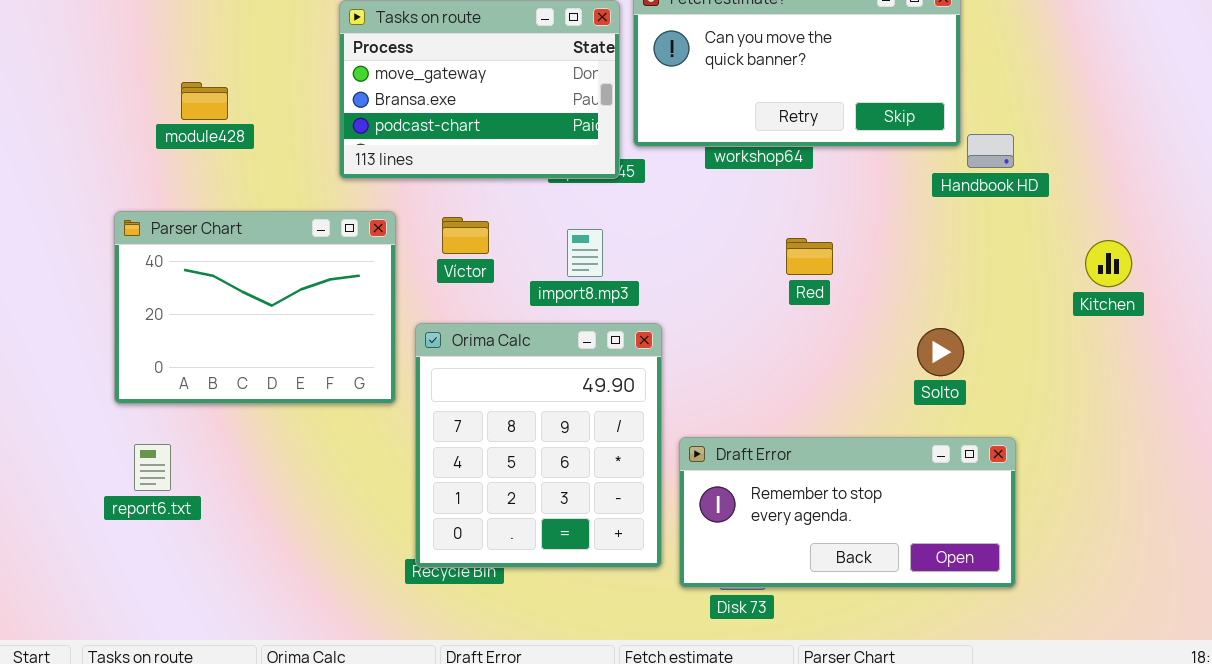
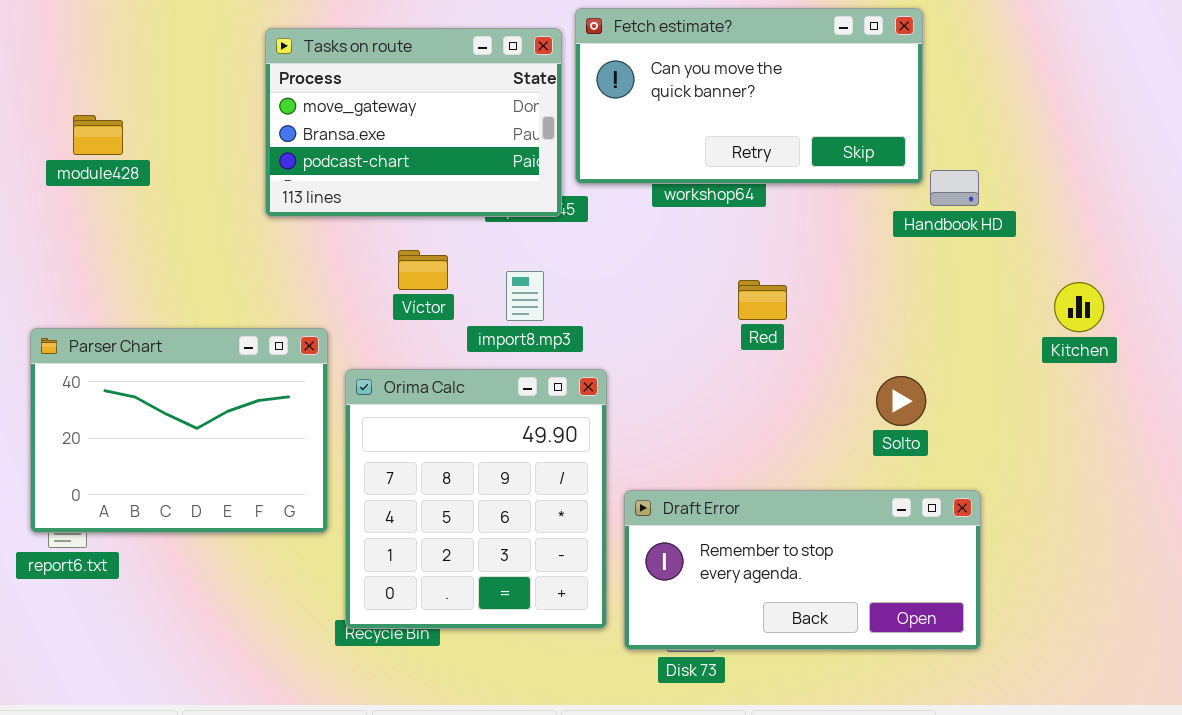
module428: [181,82,228,120] -> [73,115,123,155], moved
Parser Chart: [114,211,396,404] -> [30,328,328,533], moved
Víctor: [442,217,489,254] -> [398,250,448,290], moved

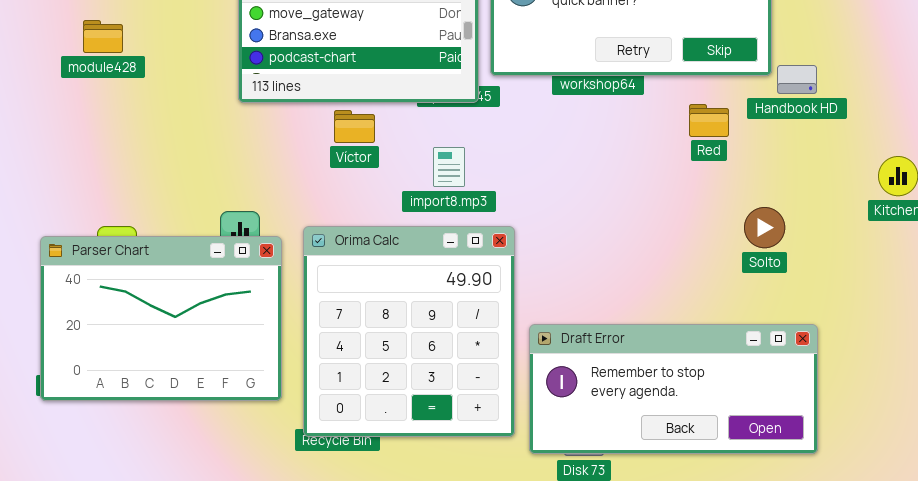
Víctor: [398,250,448,290] -> [334,110,375,143], moved
Red: [738,280,787,320] -> [689,104,729,137], moved
Parser Chart: [30,328,328,533] -> [40,236,282,401], moved
Solto: [876,376,926,426] -> [744,207,785,248], moved

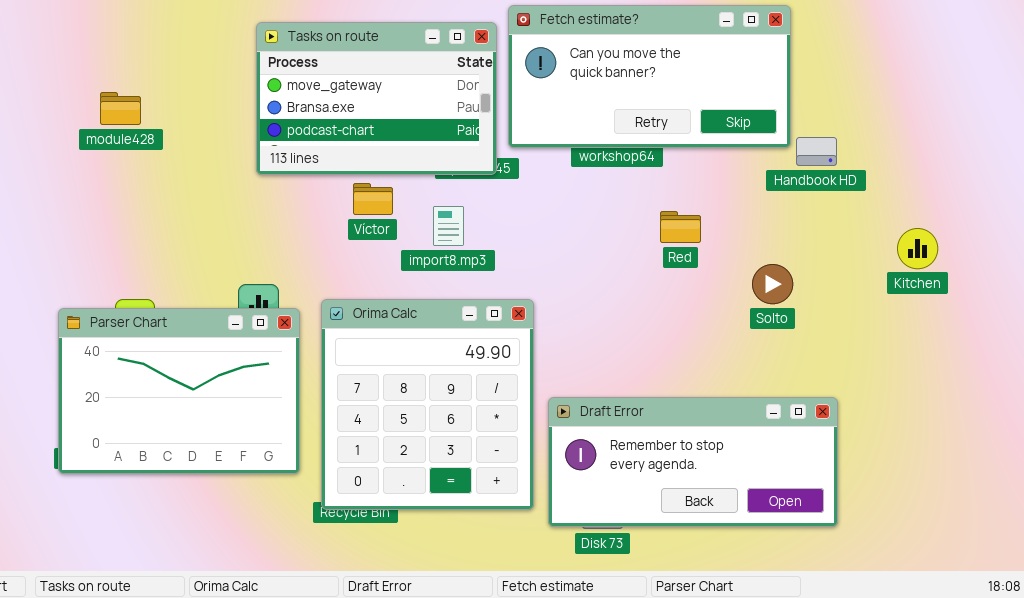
Red: [689,104,729,137] -> [660,211,701,243], moved
import8.mp3: [433,147,465,187] -> [433,206,464,246], moved
Solto: [744,207,785,248] -> [752,264,793,304], moved

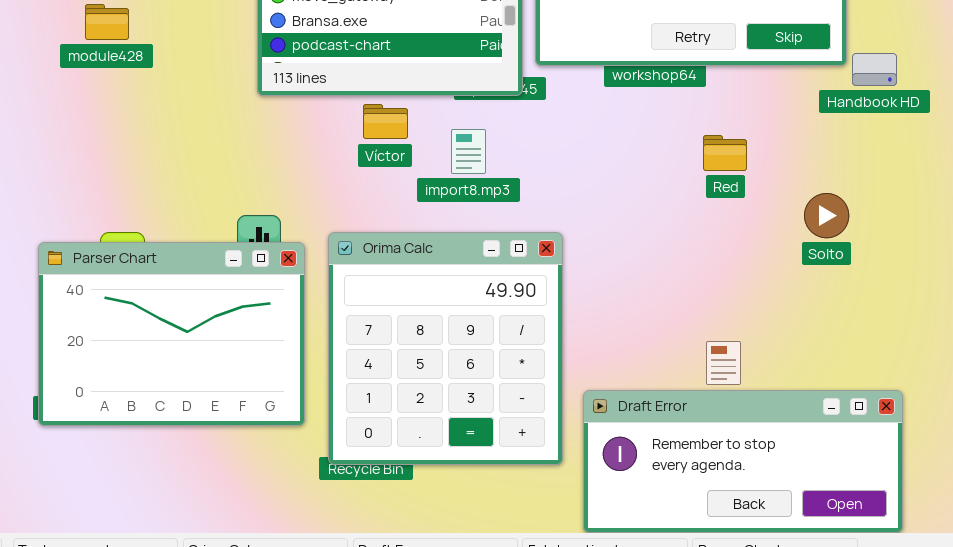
Draft Error: [548,397,838,527] -> [583,390,903,533], moved

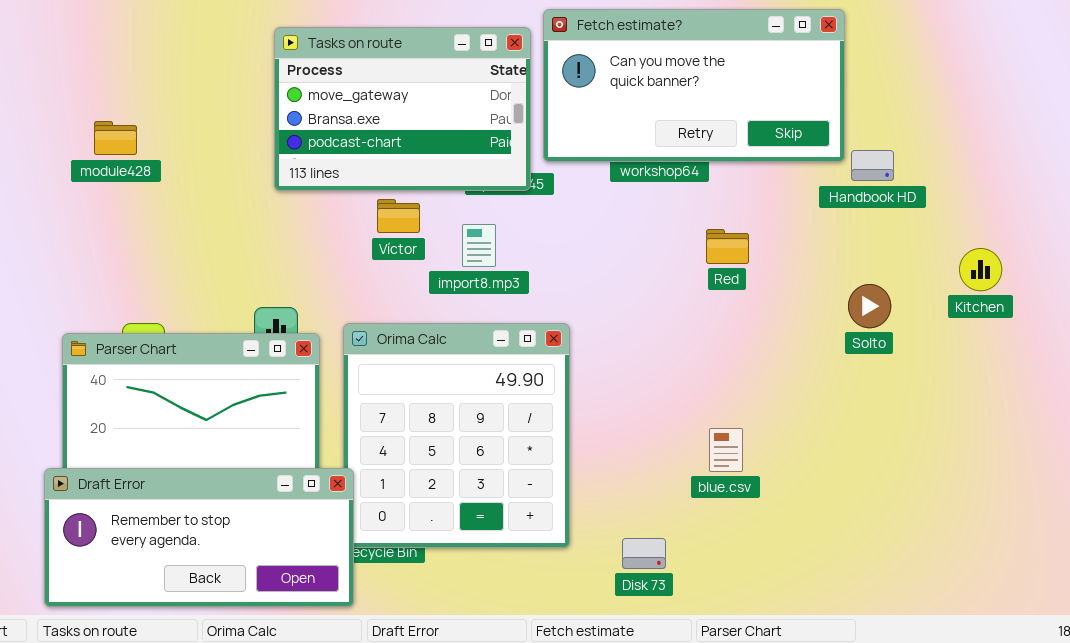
module428: [85,4,129,40] -> [94,121,137,155], moved
Solto: [804,193,849,238] -> [848,284,891,328], moved
Draft Error: [583,390,903,533] -> [44,468,354,607], moved

